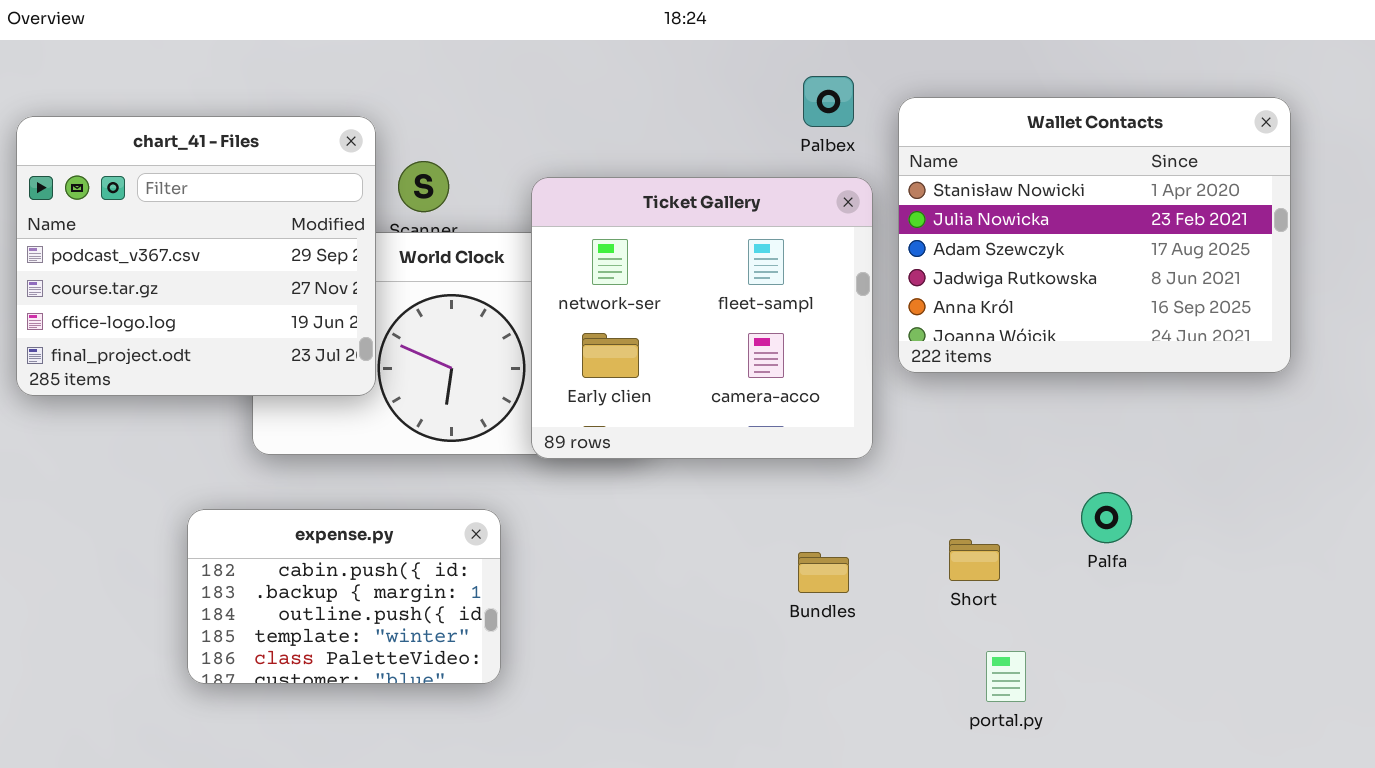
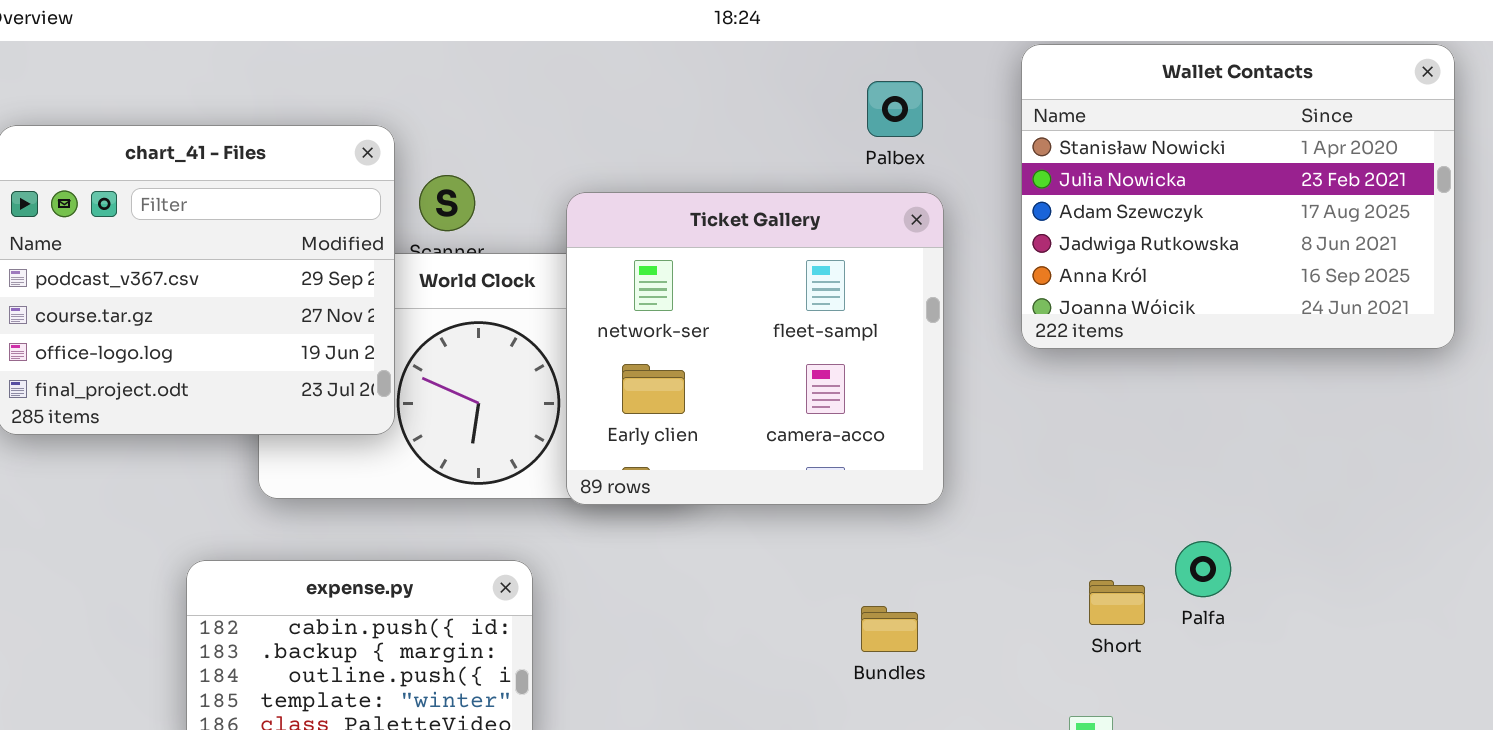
Wallet Contacts: [898,97,1291,373] -> [1021,44,1455,349], moved
Short: [949,539,1000,581] -> [1089,580,1145,625], moved

